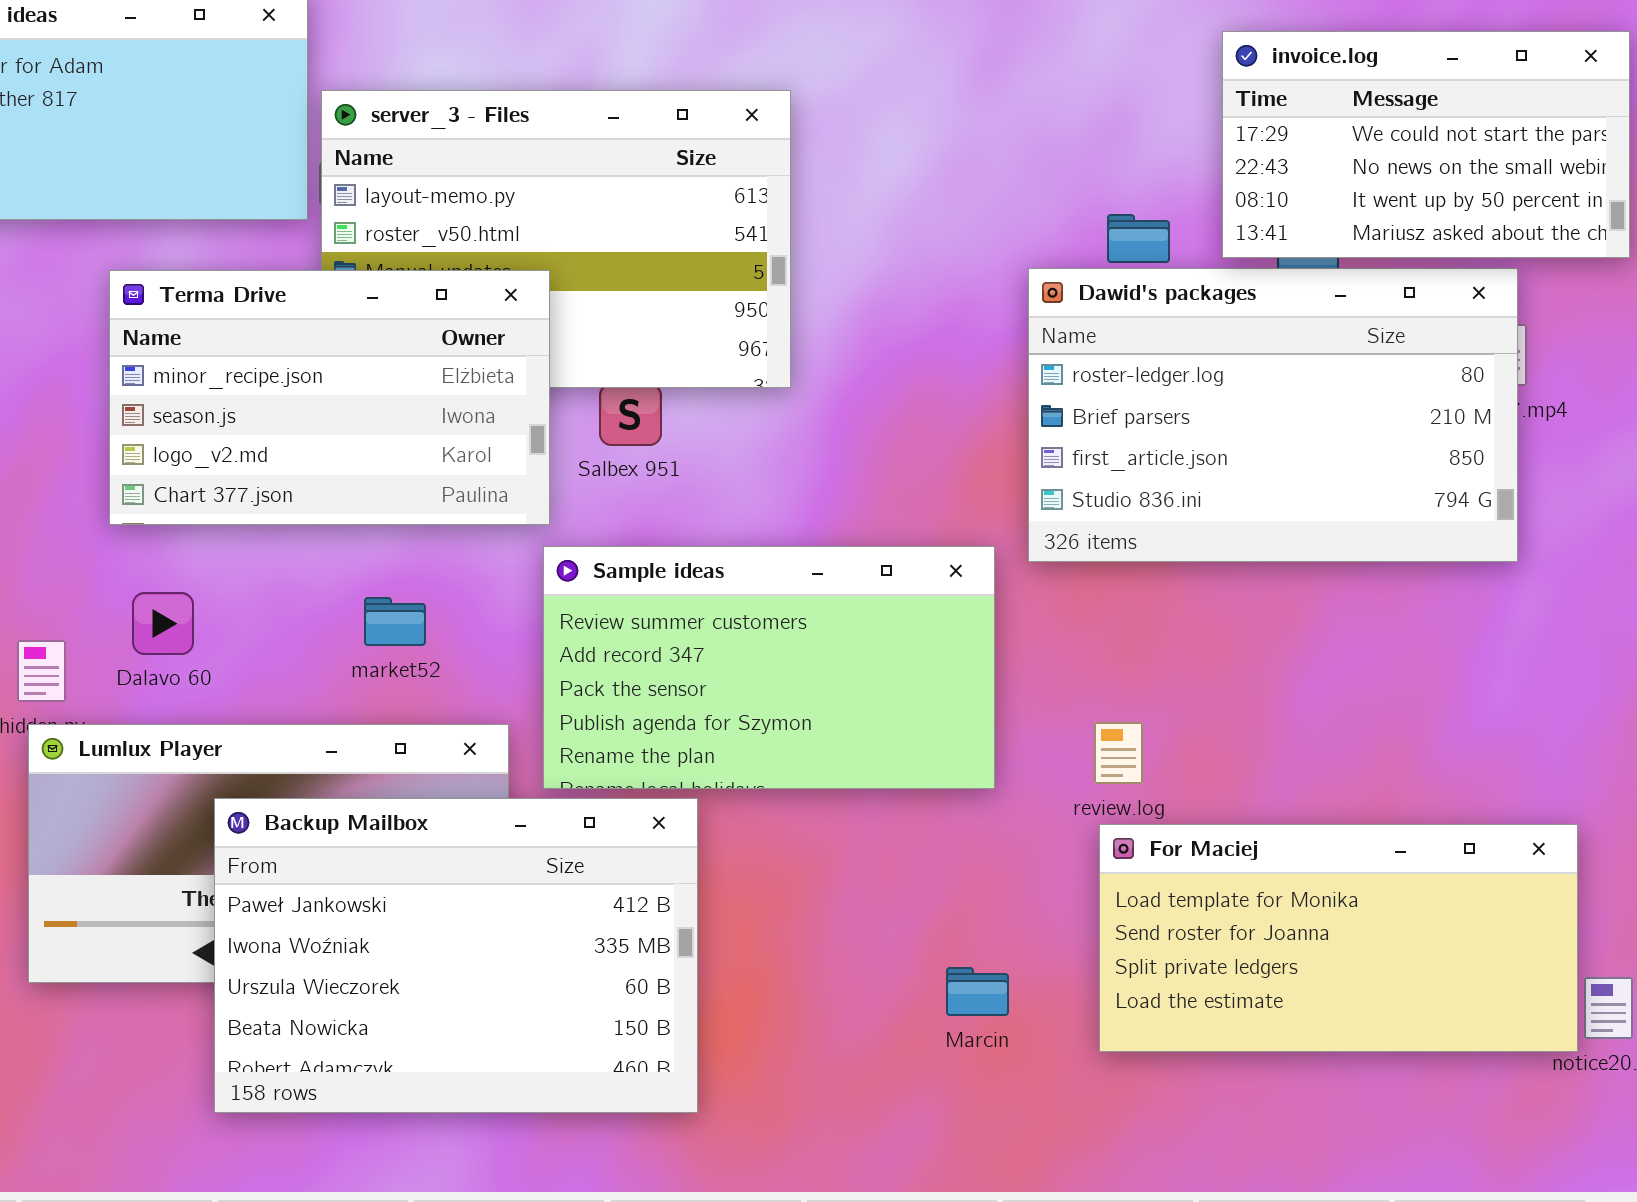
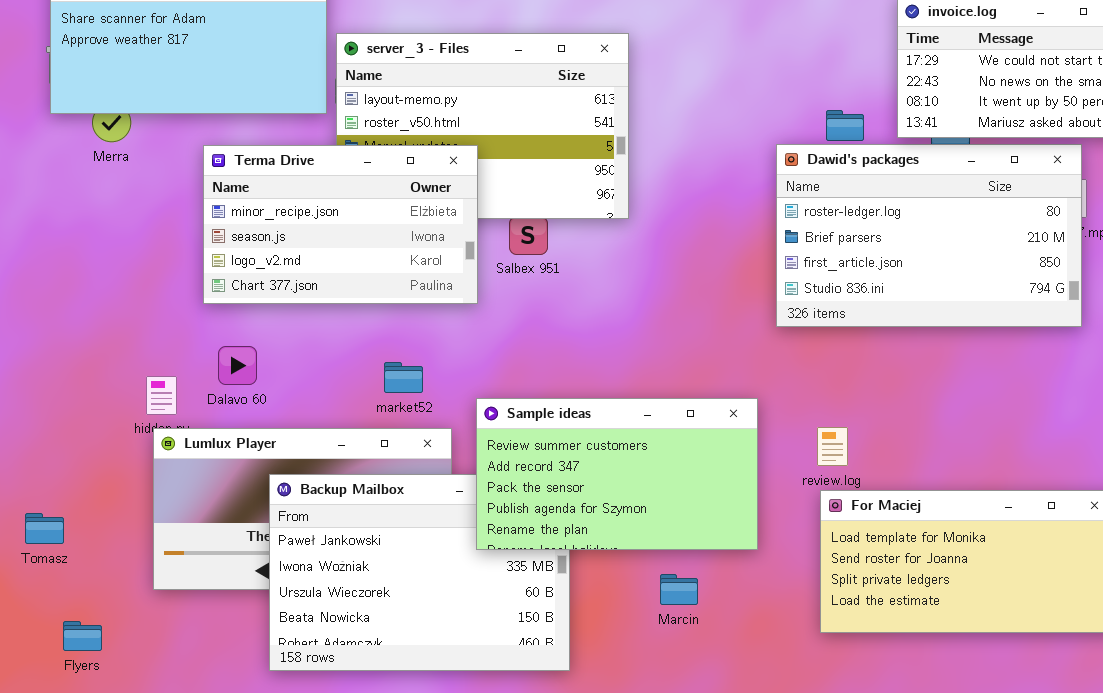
Sample ideas: [543,546,995,789] -> [476,398,758,550], moved
market52: [364,597,426,646] -> [384,362,423,393], moved
Marcin: [946,967,1009,1016] -> [660,574,698,605], moved

